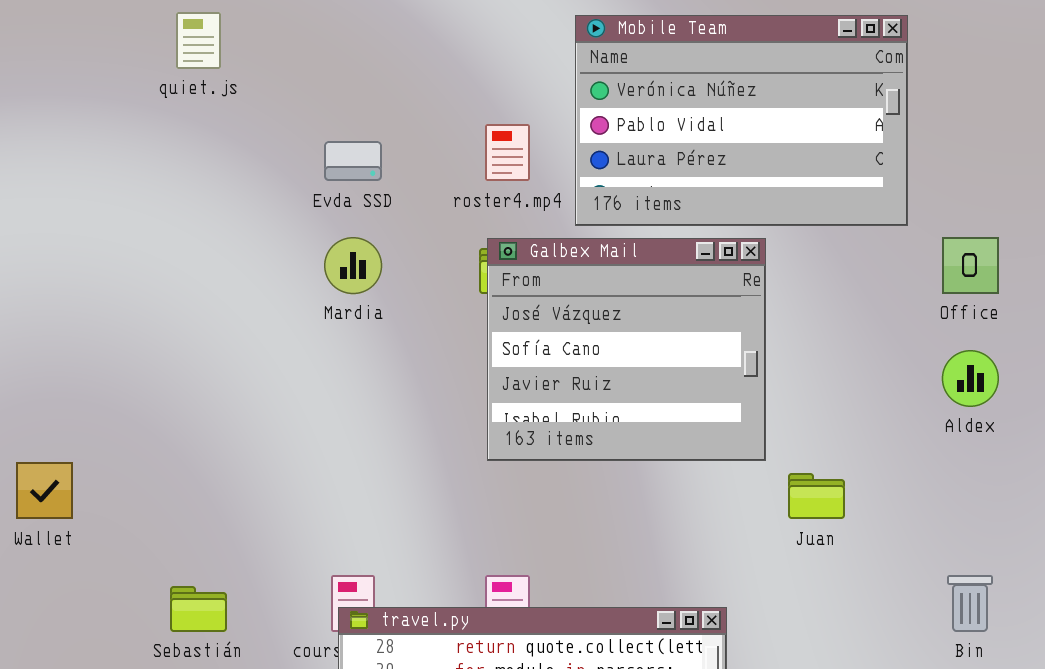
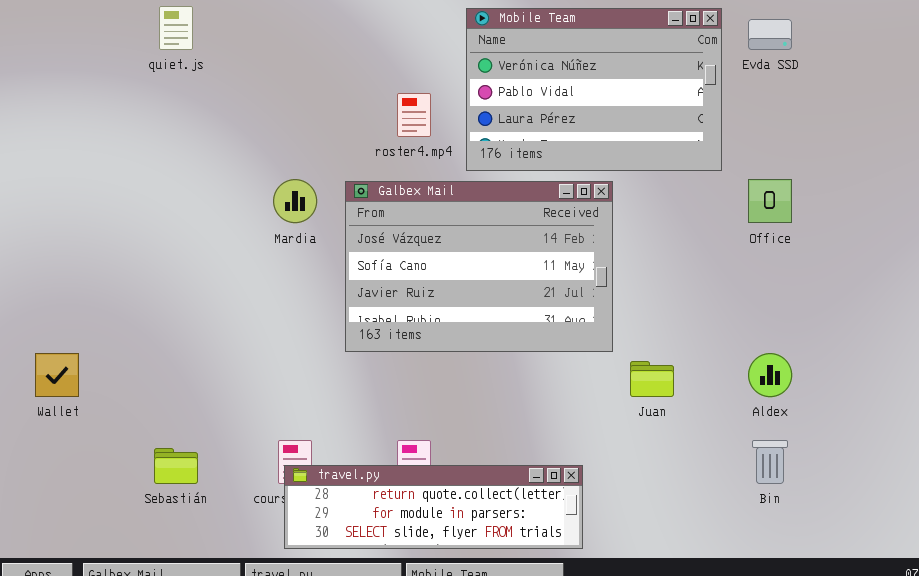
Evda SSD: [324,141,382,181] -> [748,19,792,50], moved
Galbex Mail: [487,238,766,461] -> [345,181,613,352], resized
Aldex: [942,350,999,407] -> [748,353,792,397], moved

